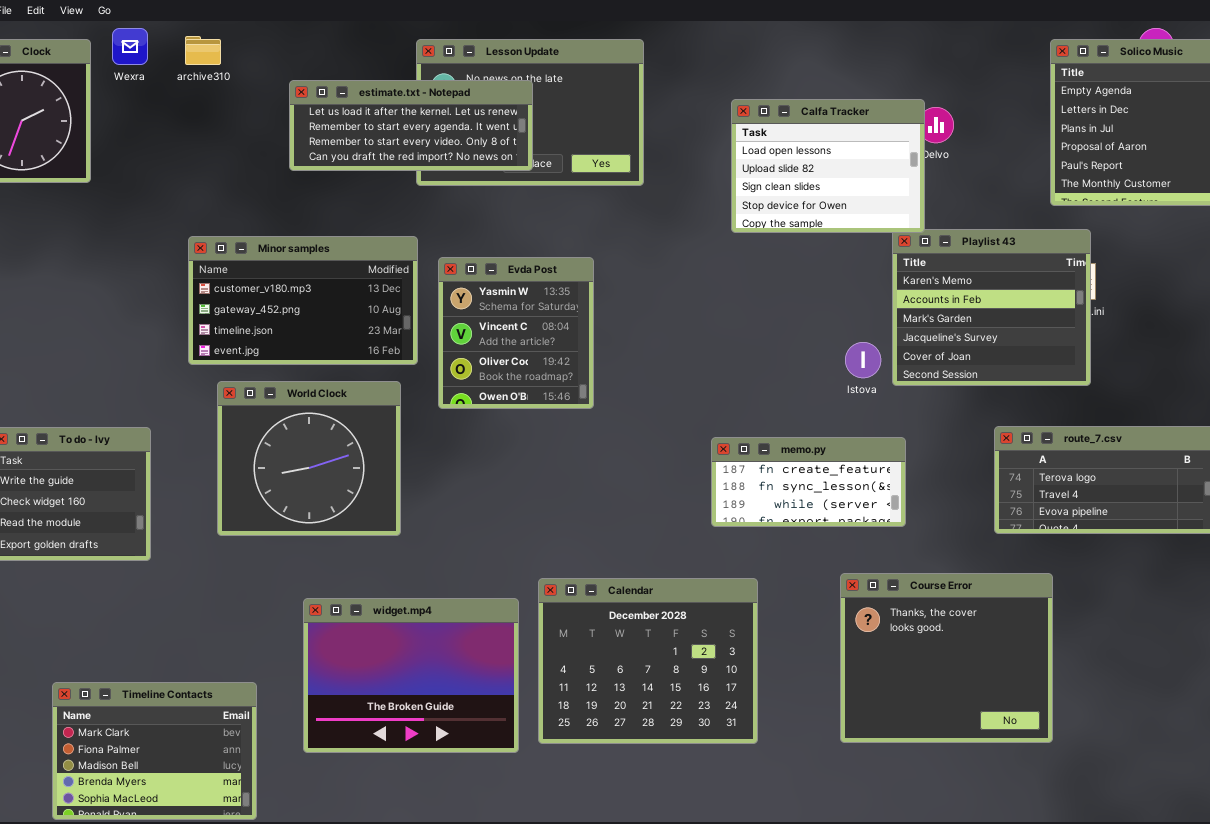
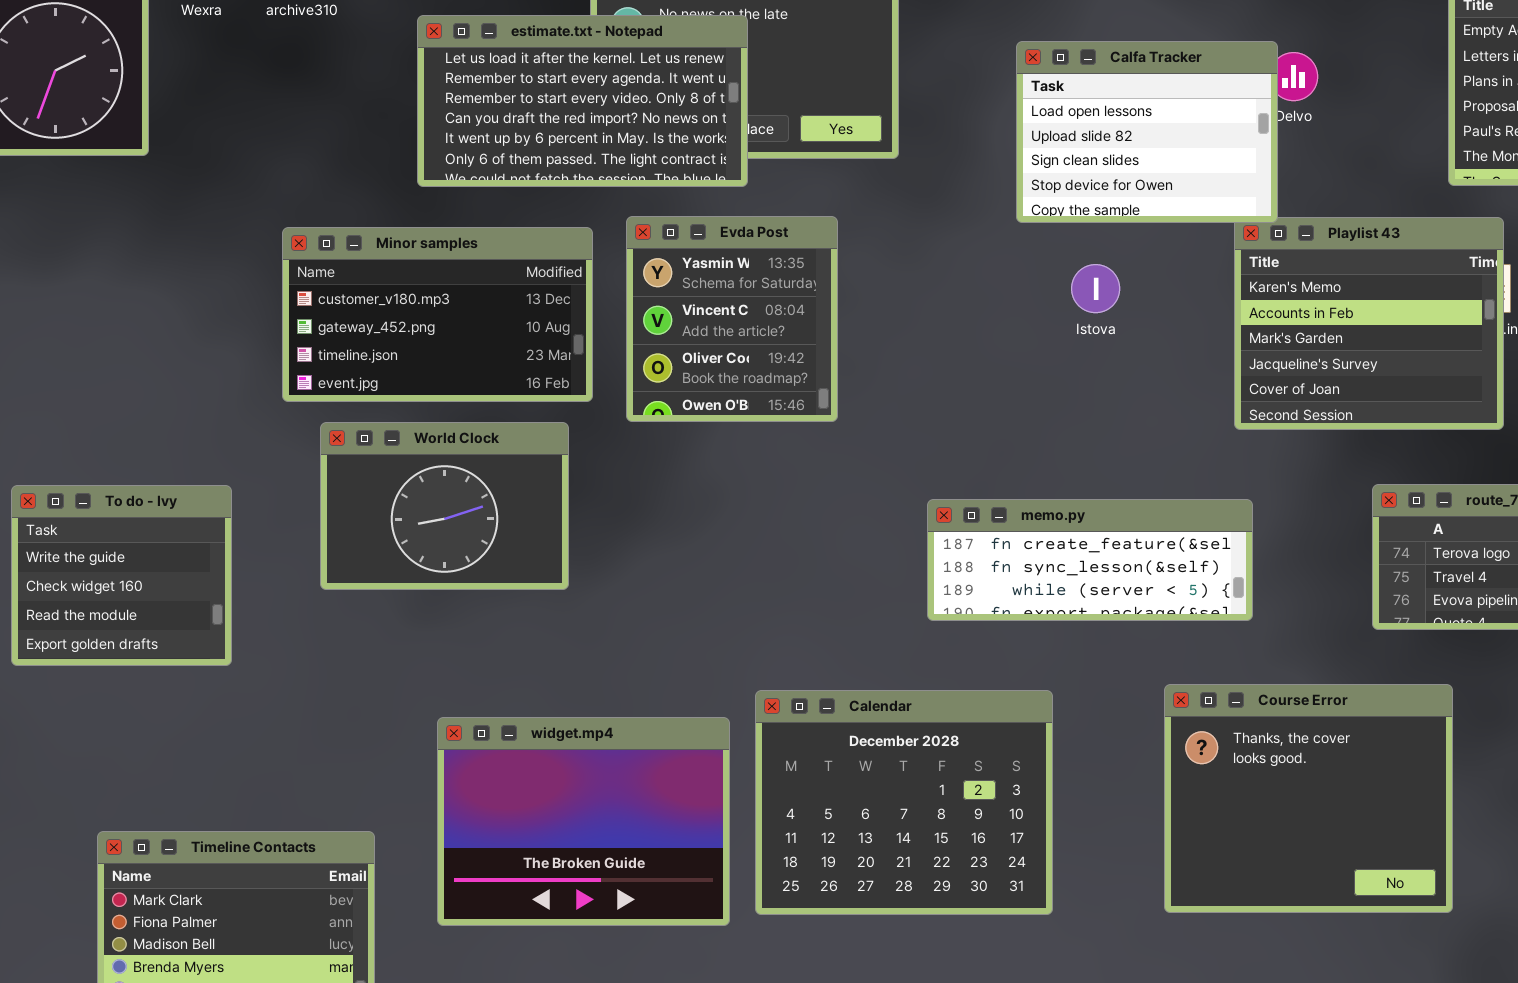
estimate.txt - Notepad: [289,80,533,171] -> [417,15,748,187], resized
Evda Post: [438,257,594,409] -> [626,216,838,422], moved
Istova: [845,342,881,378] -> [1071,264,1120,313], moved
World Clock: [217,381,401,536] -> [320,422,569,590], resized
memo.py: [711,437,906,527] -> [927,499,1253,621], resized

